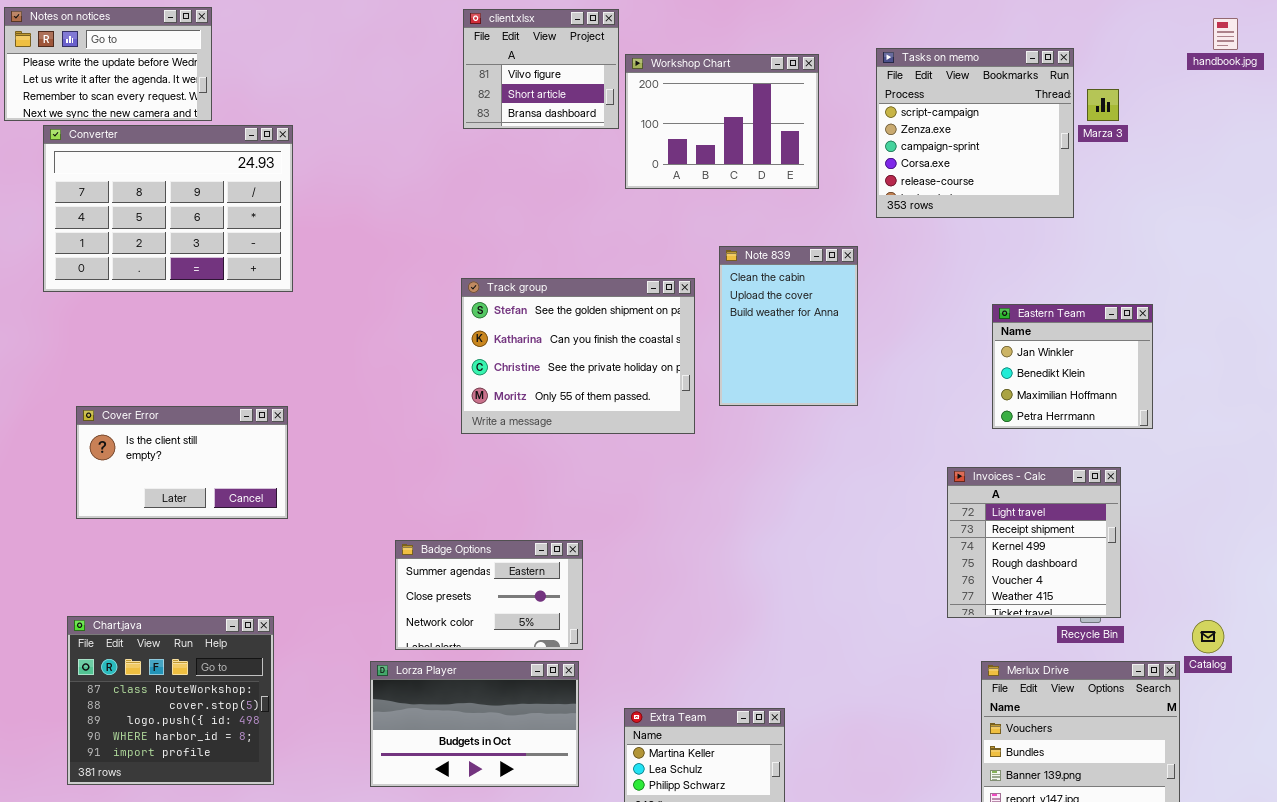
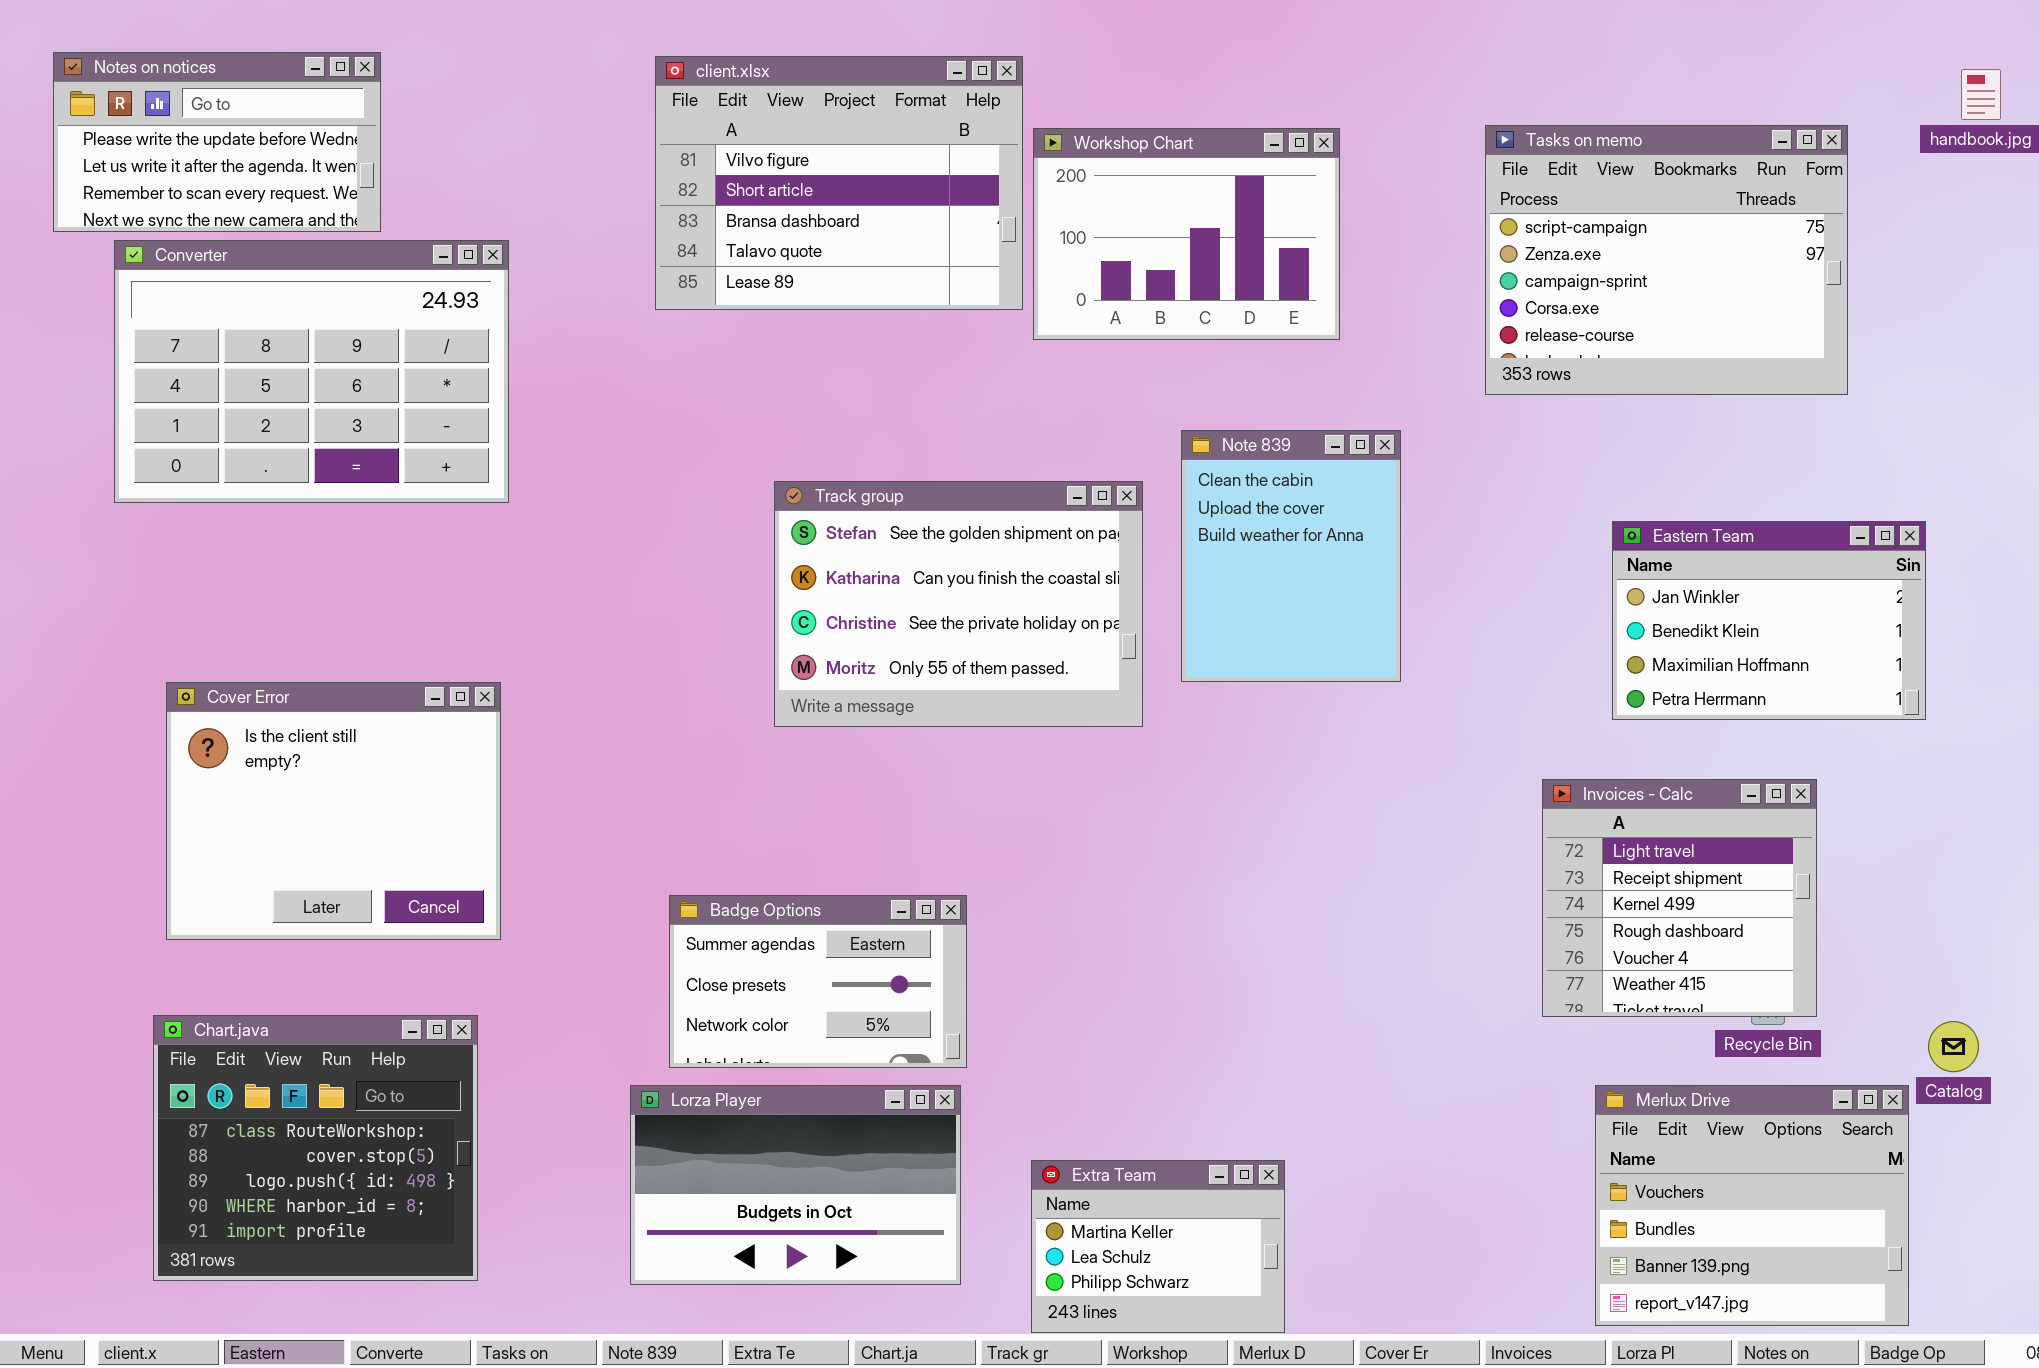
client.xlsx: [463,9,619,129] -> [655,56,1023,310], resized
Tasks on memo: [876,48,1074,218] -> [1485,125,1848,395], moved, resized
Eastern Team: [992,304,1153,429] -> [1612,521,1926,720], resized
Cover Error: [76,406,288,519] -> [166,682,501,940], resized

